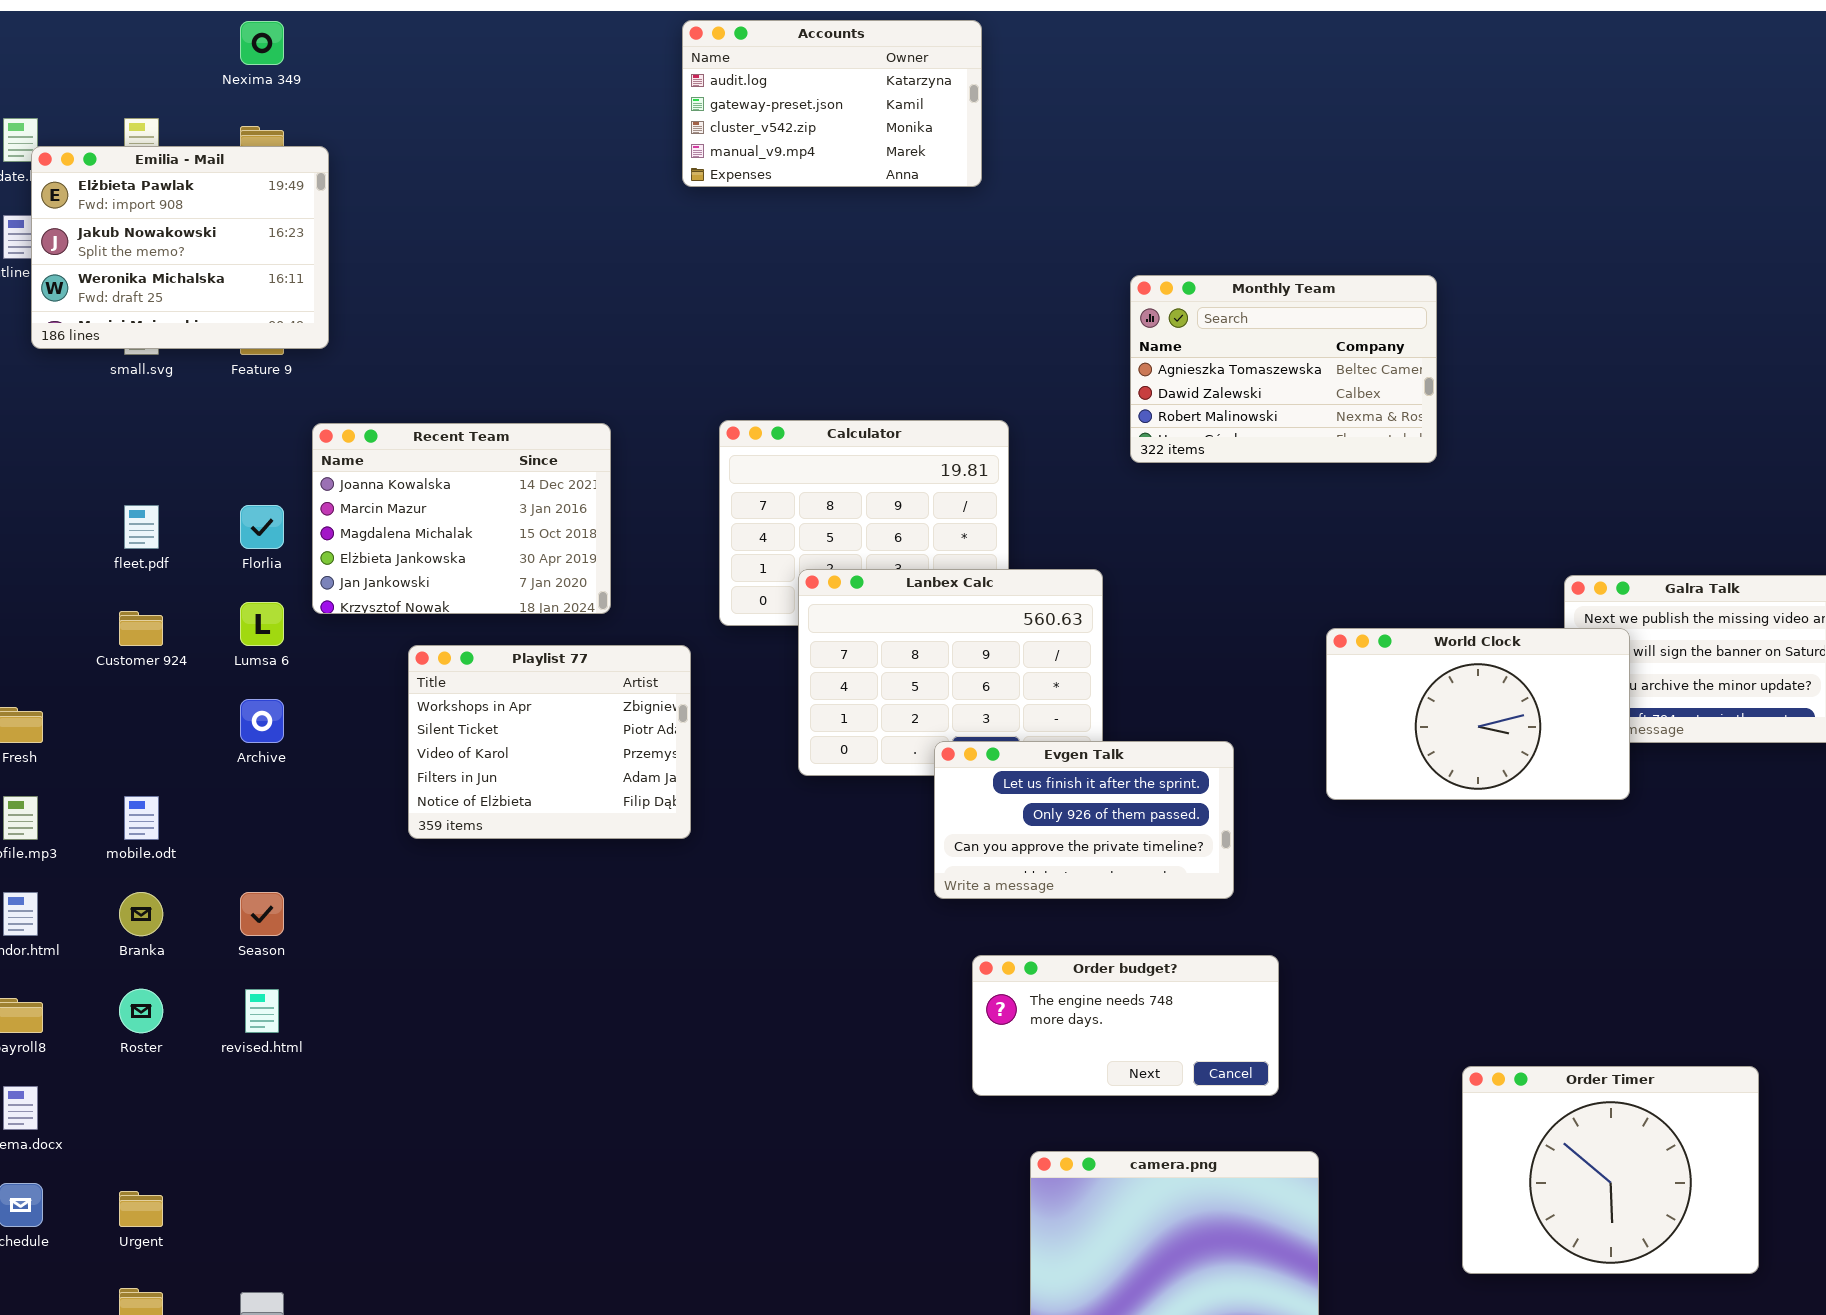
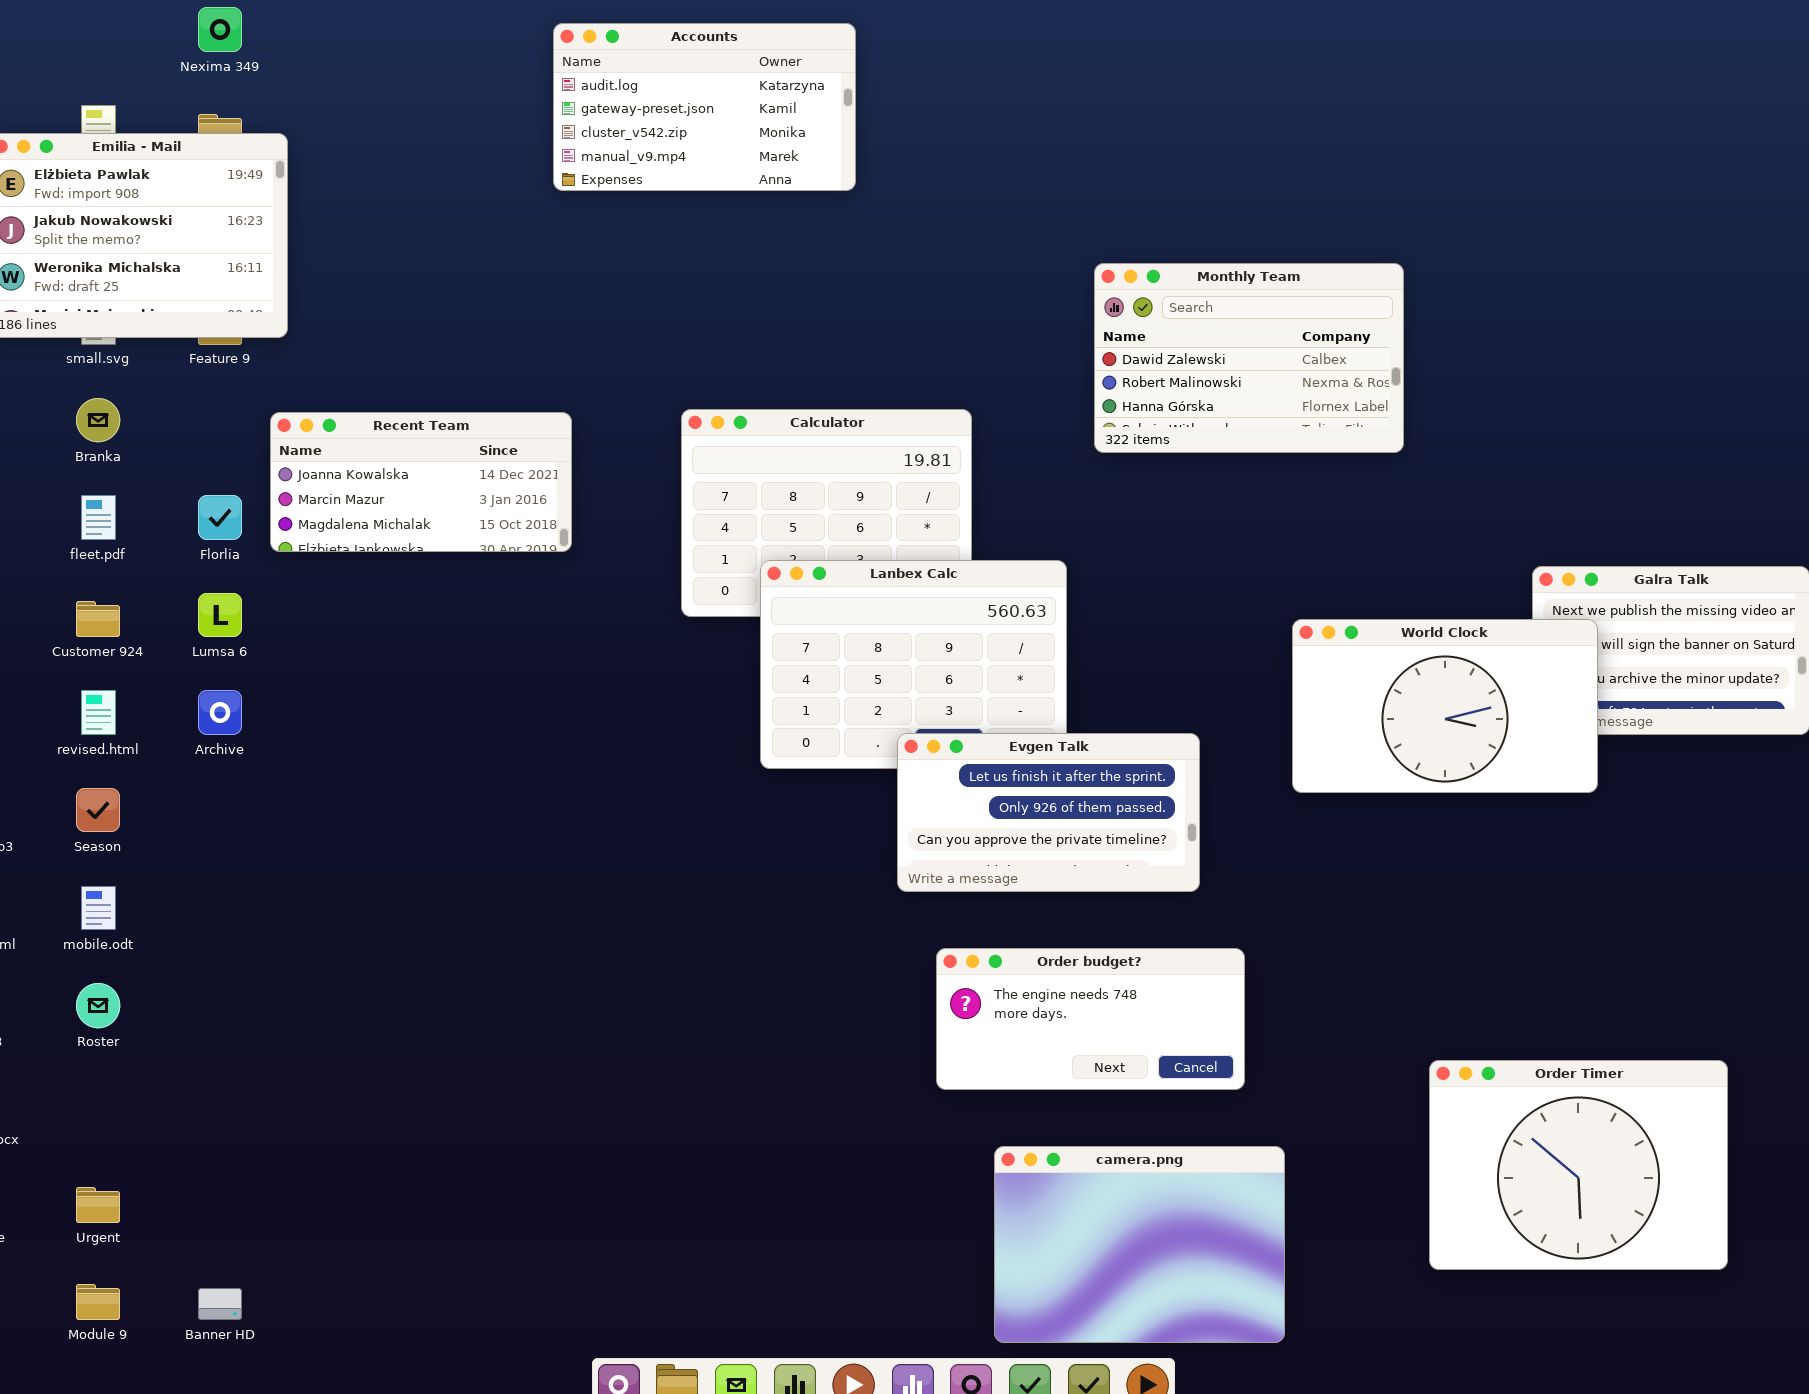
Accounts: [682,20,982,187] -> [553,23,856,191], moved
Monthly Team: [1130,275,1437,463] -> [1094,263,1404,453], scrolled down 1 row
Recent Team: [312,423,611,614] -> [270,412,572,552], resized
Playlist 77: [408,645,691,839] -> none, closed
mobile.odt: [124,796,159,840] -> [81,886,116,930], moved
Branka: [119,892,163,936] -> [76,398,120,442], moved
Season: [240,892,284,936] -> [76,788,120,832], moved
revised.html: [245,989,279,1033] -> [81,690,116,735], moved

